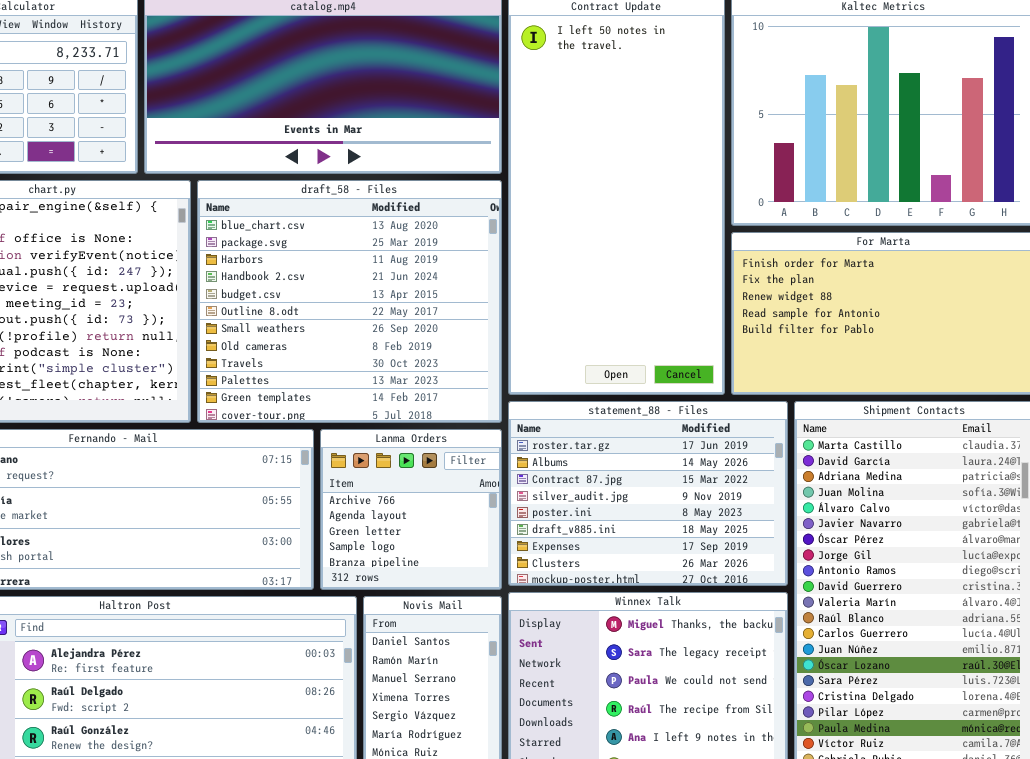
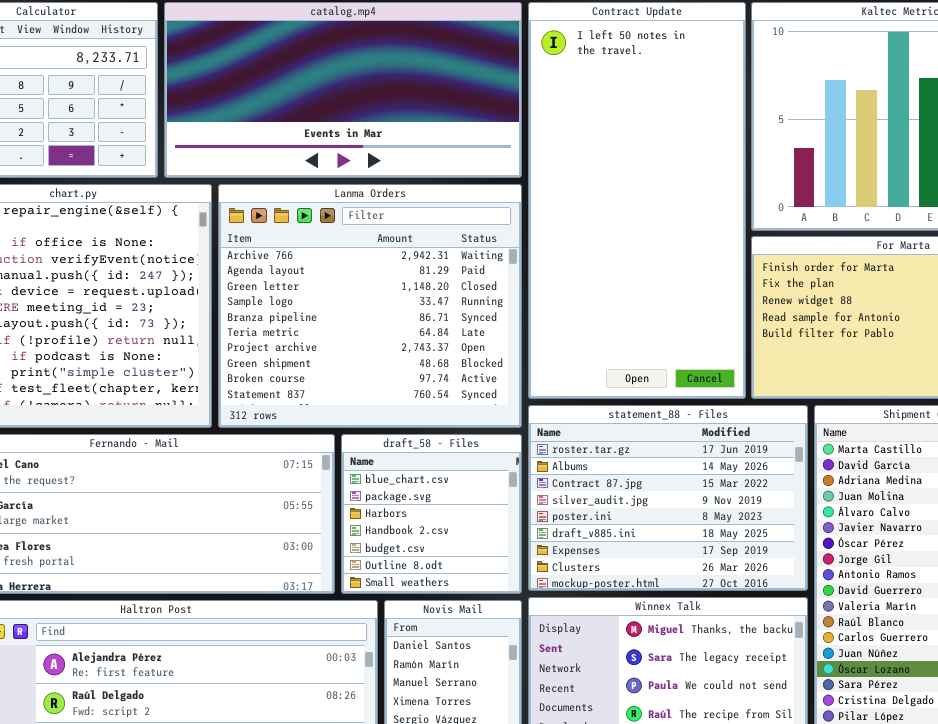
draft_58 - Files: [197,180,502,423] -> [341,434,522,594], moved, resized
Lanma Orders: [320,429,502,590] -> [218,184,522,428], moved, resized

